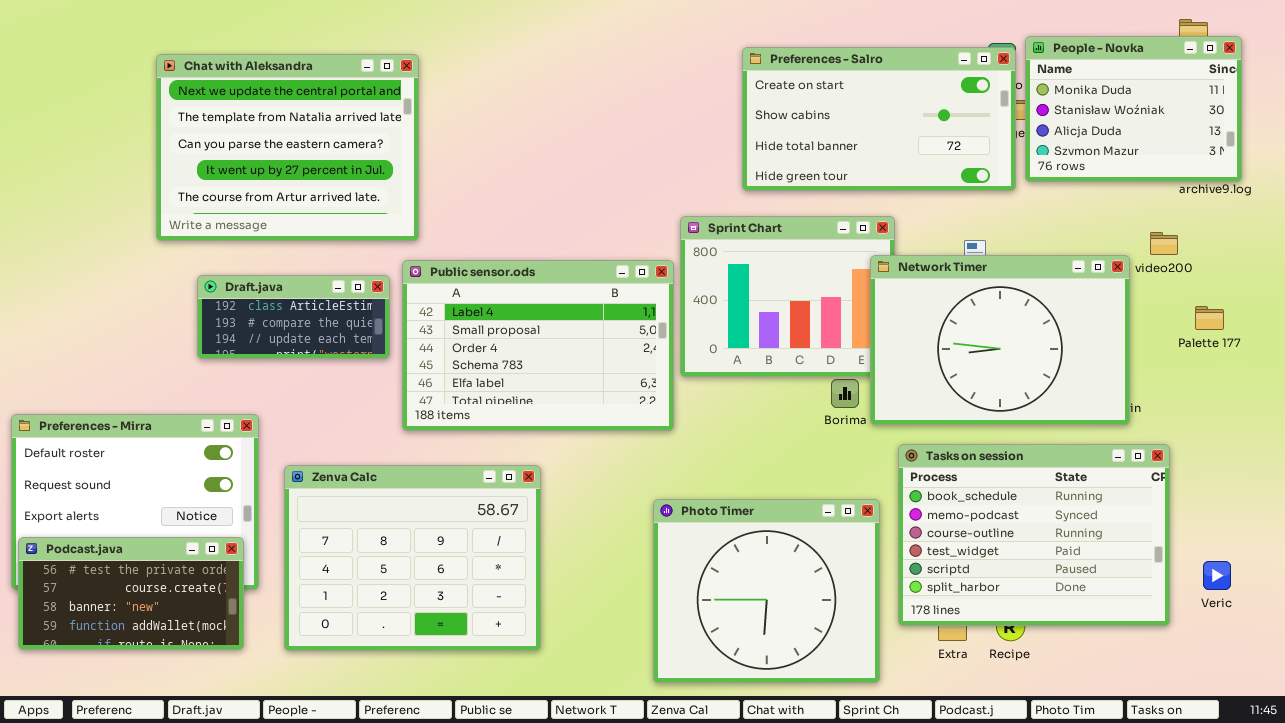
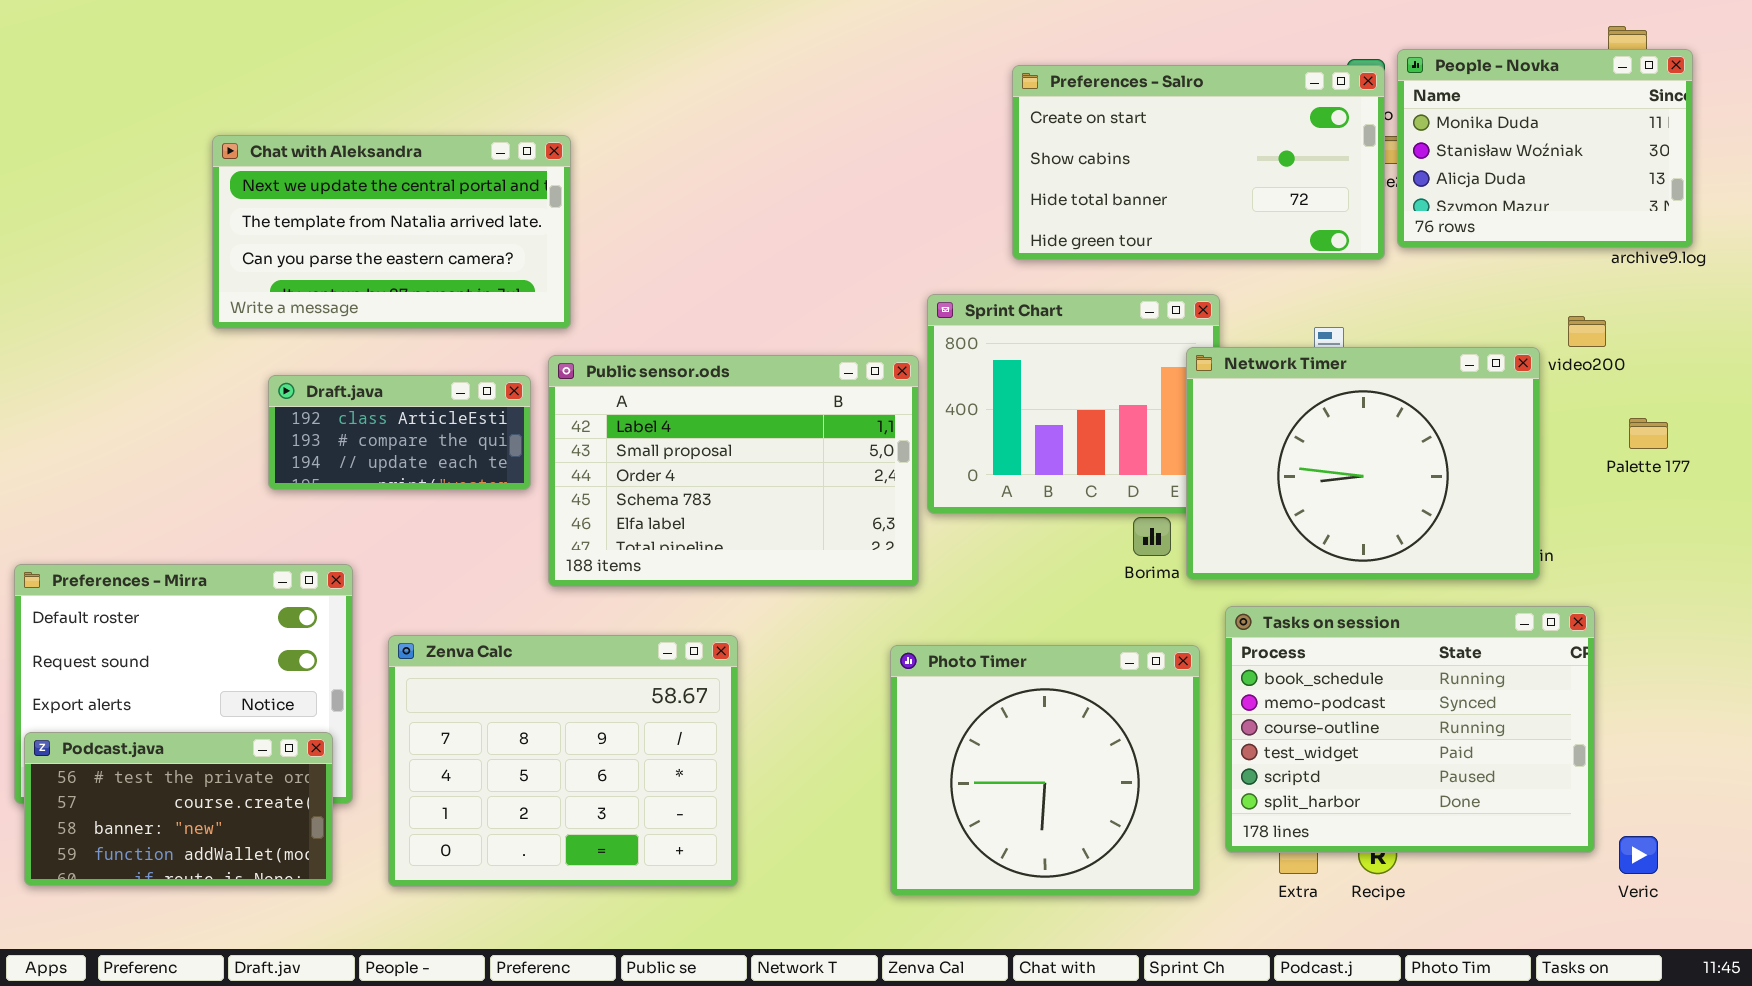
Chat with Aleksandra: [156,54,419,241] -> [212,135,571,329], resized
Photo Timer: [653,499,880,683] -> [890,645,1200,896], moved
Veric: [1203,561,1231,590] -> [1619,836,1658,874], moved

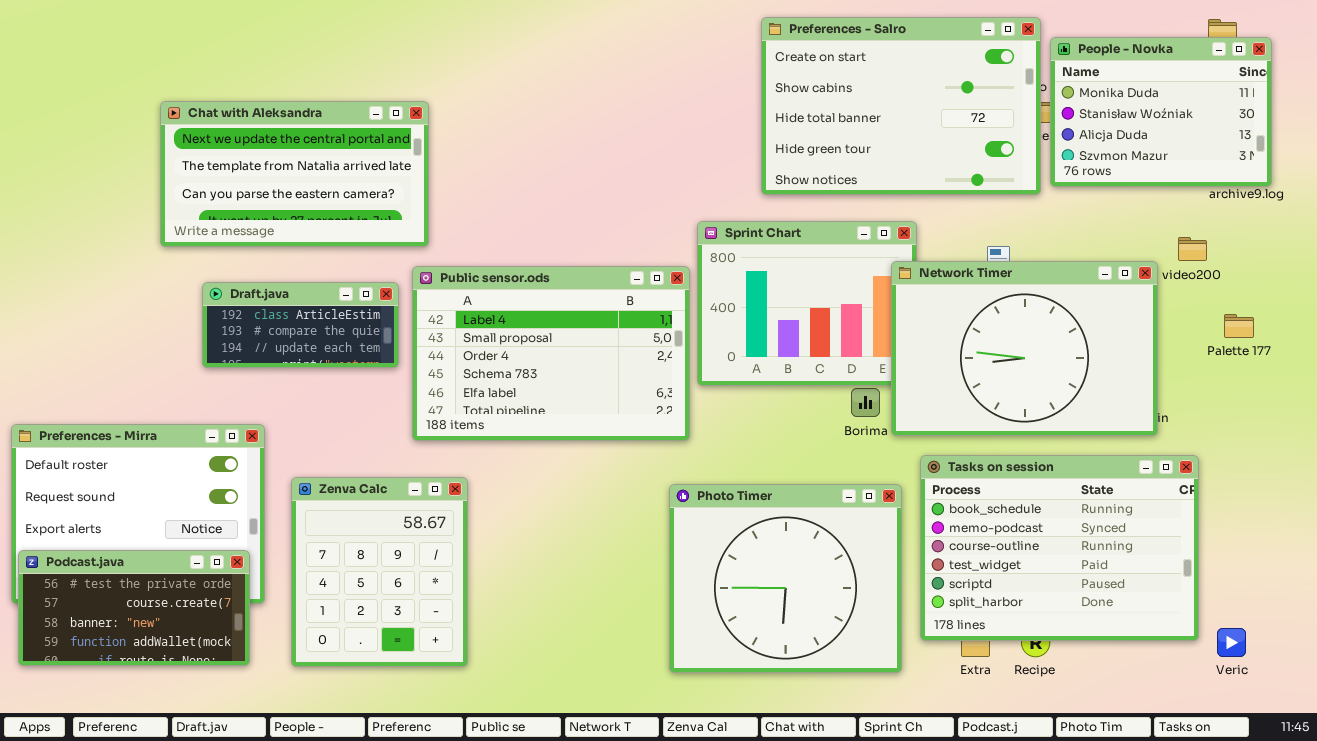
Preferences - Salro: [1012,65,1385,260] -> [761,17,1041,195], resized
Zenva Calc: [388,635,738,887] -> [291,477,468,667], resized

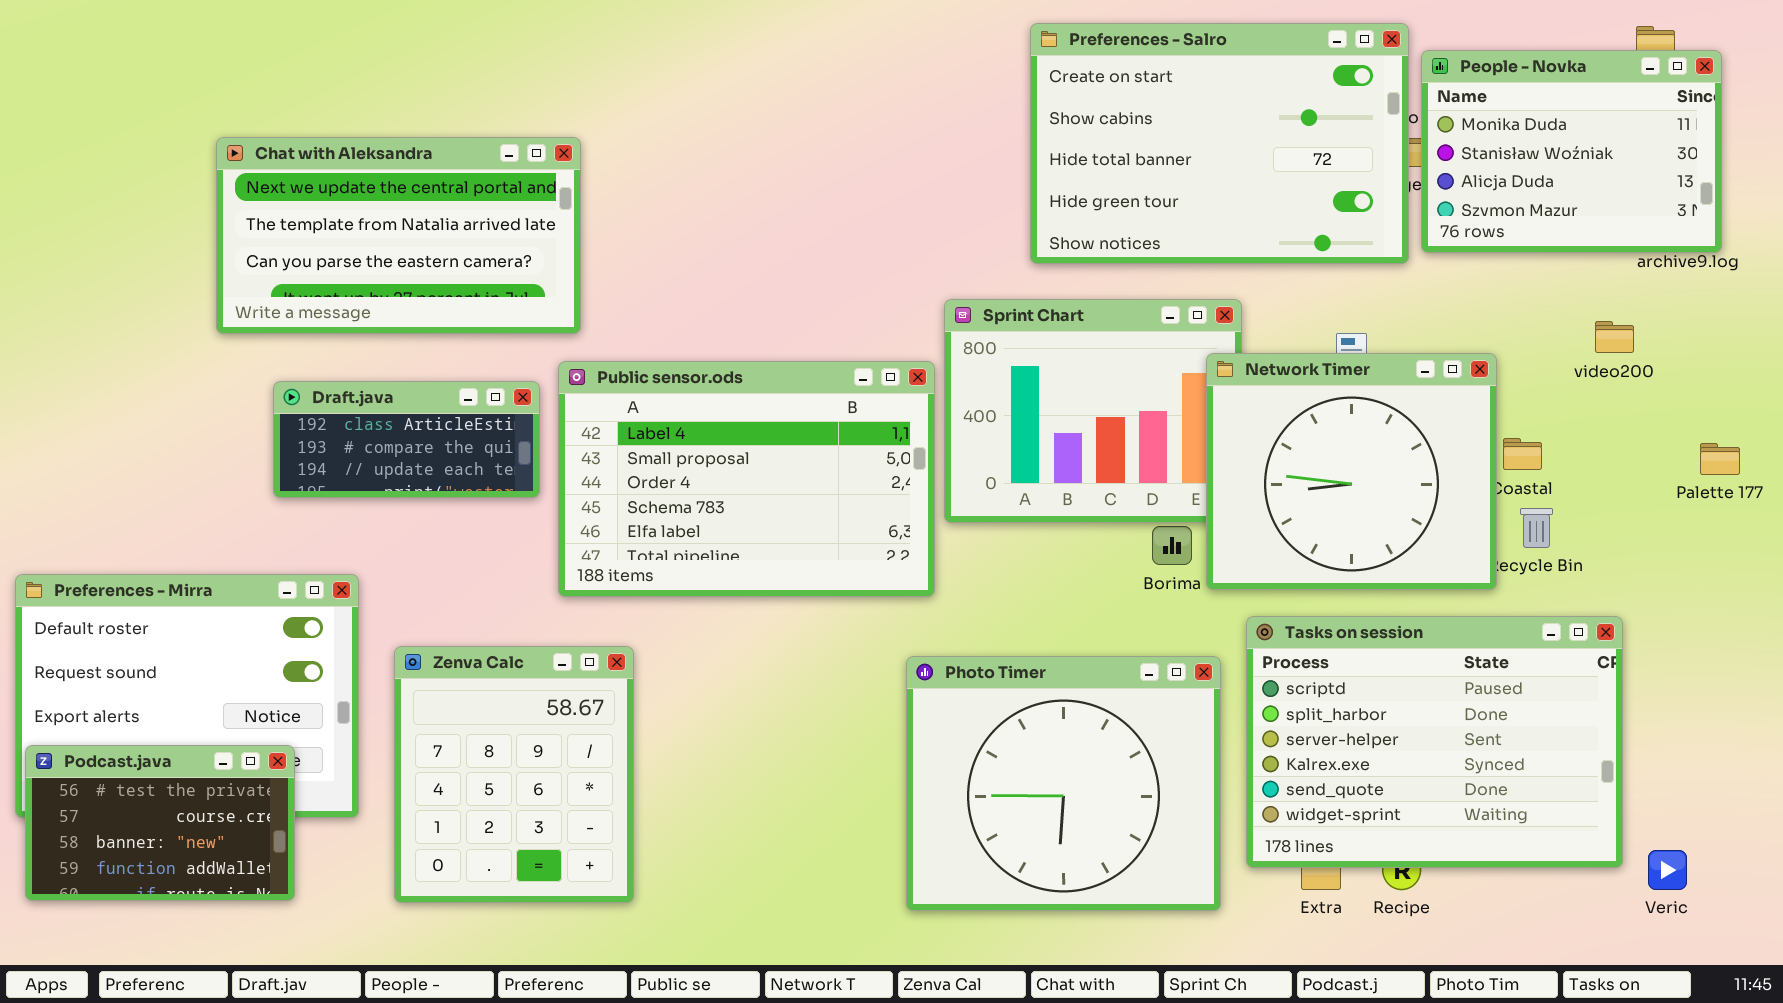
Network Timer: [891,261,1158,436] -> [1206,353,1497,590], resized
Palette 177: [1224,314,1254,338] -> [1700,443,1740,475], moved
Tasks on session: [920,455,1199,641] -> [1246,616,1623,868], scrolled down 4 rows
Podcast.java: [18,550,250,666] -> [25,745,295,901], resized

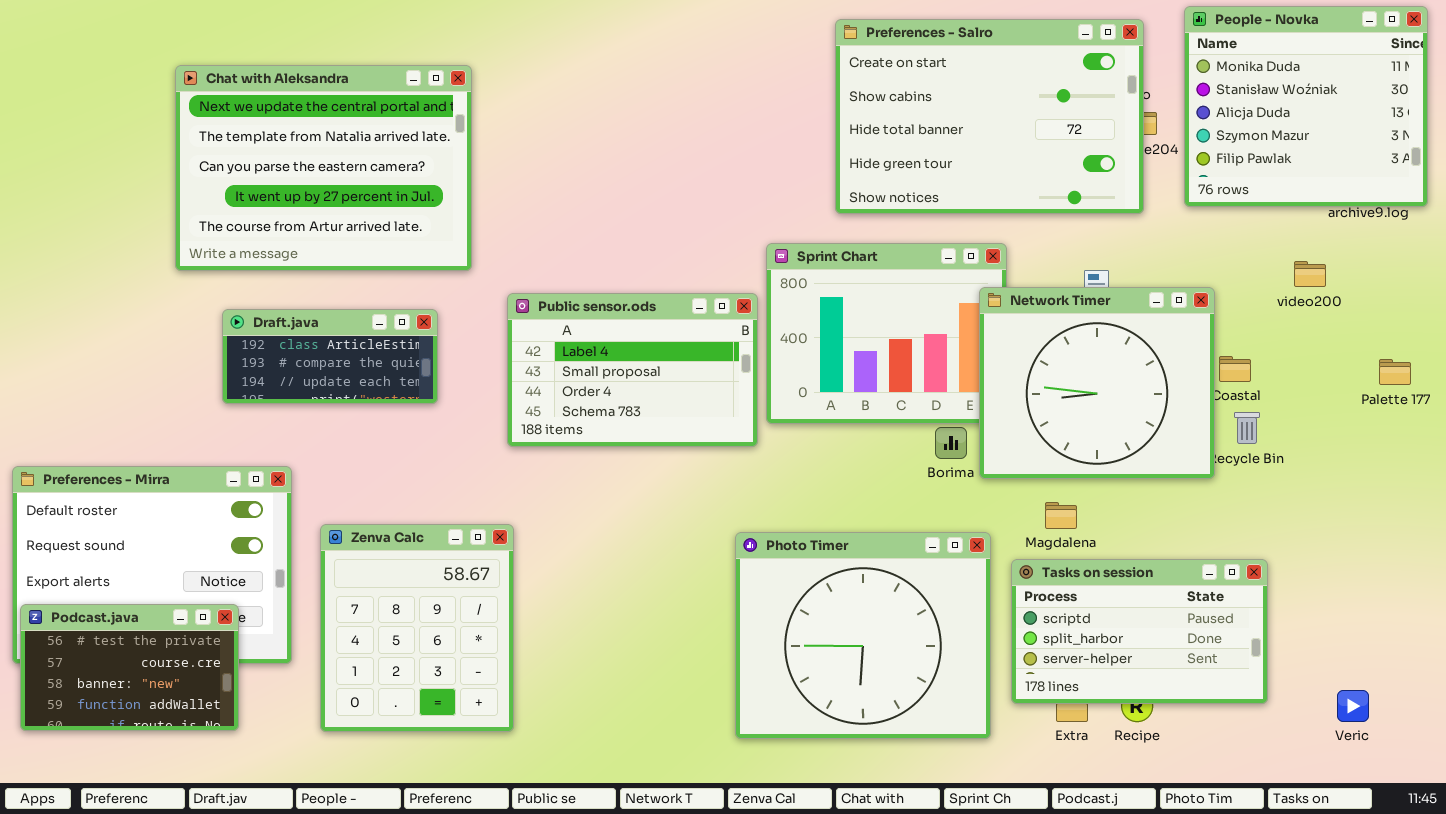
People - Novka: [1421,50,1722,253] -> [1184,6,1428,207], moved, resized
Chat with Aleksandra: [216,137,581,334] -> [175,65,472,271], resized
Public sensor.ods: [558,361,935,597] -> [507,293,758,447], resized
Tasks on session: [1246,616,1623,868] -> [1011,559,1268,704], resized

